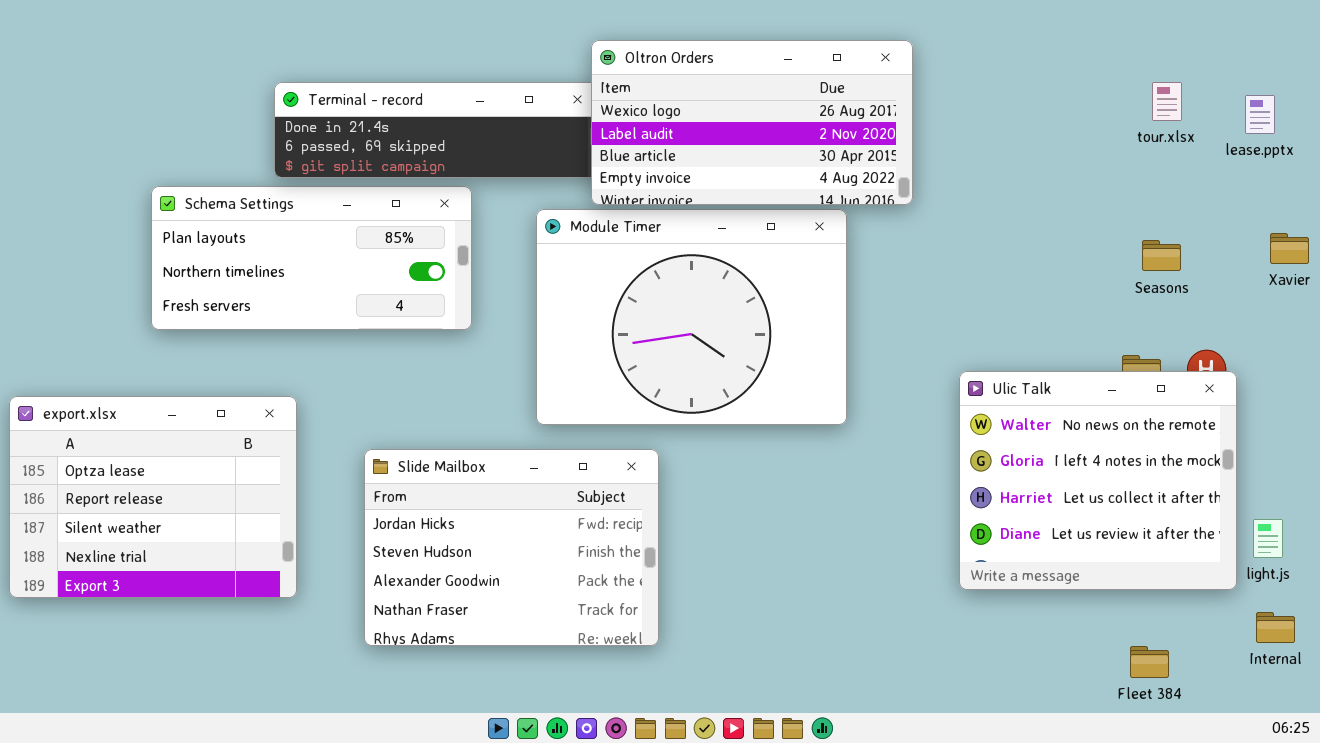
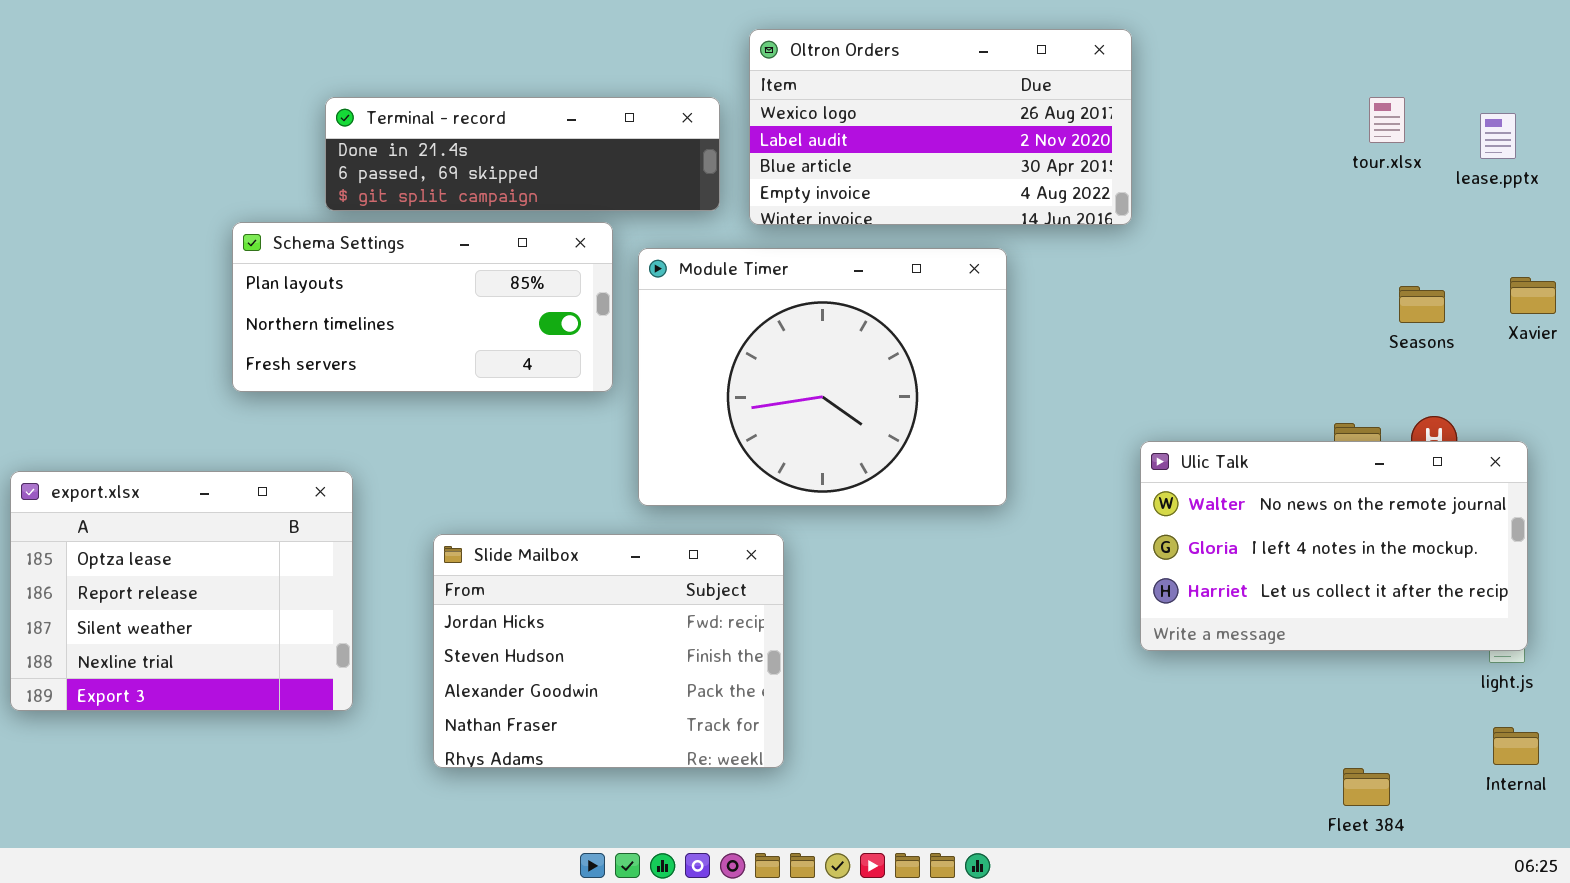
Oltron Orders: [591,40,913,205] -> [749,29,1132,225], moved
Schema Settings: [151,186,472,330] -> [232,222,613,392], moved
Seasons: [1142,240,1181,271] -> [1399,286,1445,323], moved
Ulic Talk: [959,371,1237,590] -> [1140,441,1528,651], resized

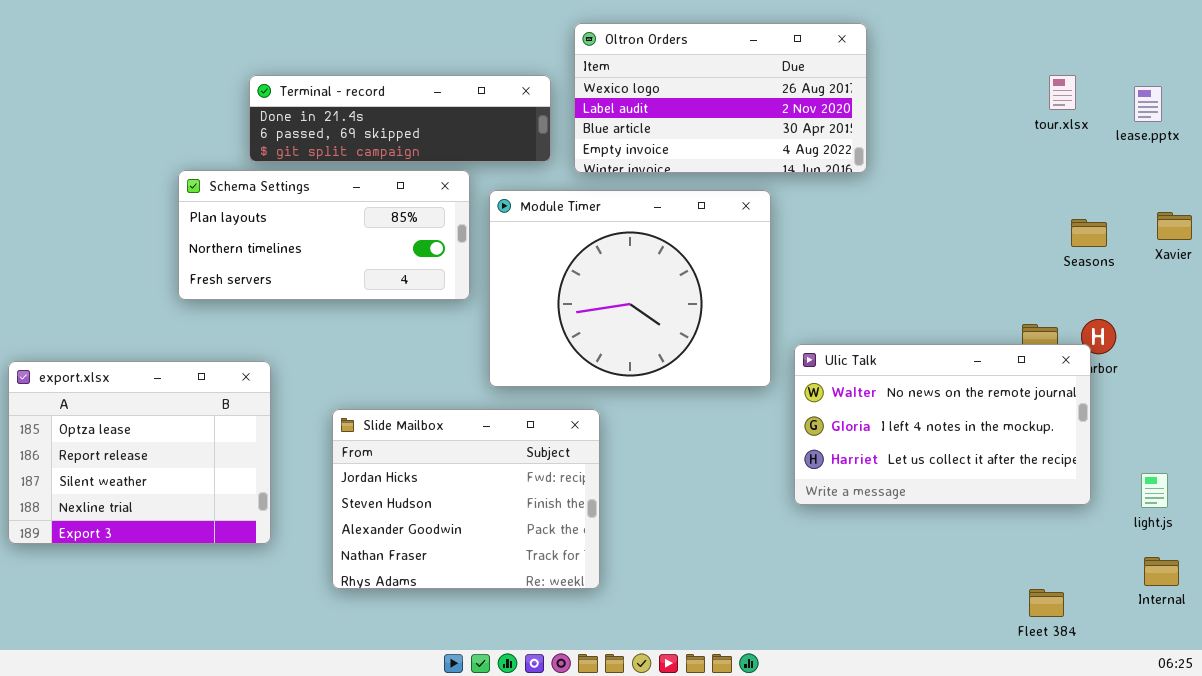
Ulic Talk: [1140,441,1528,651] -> [794,344,1091,505], moved

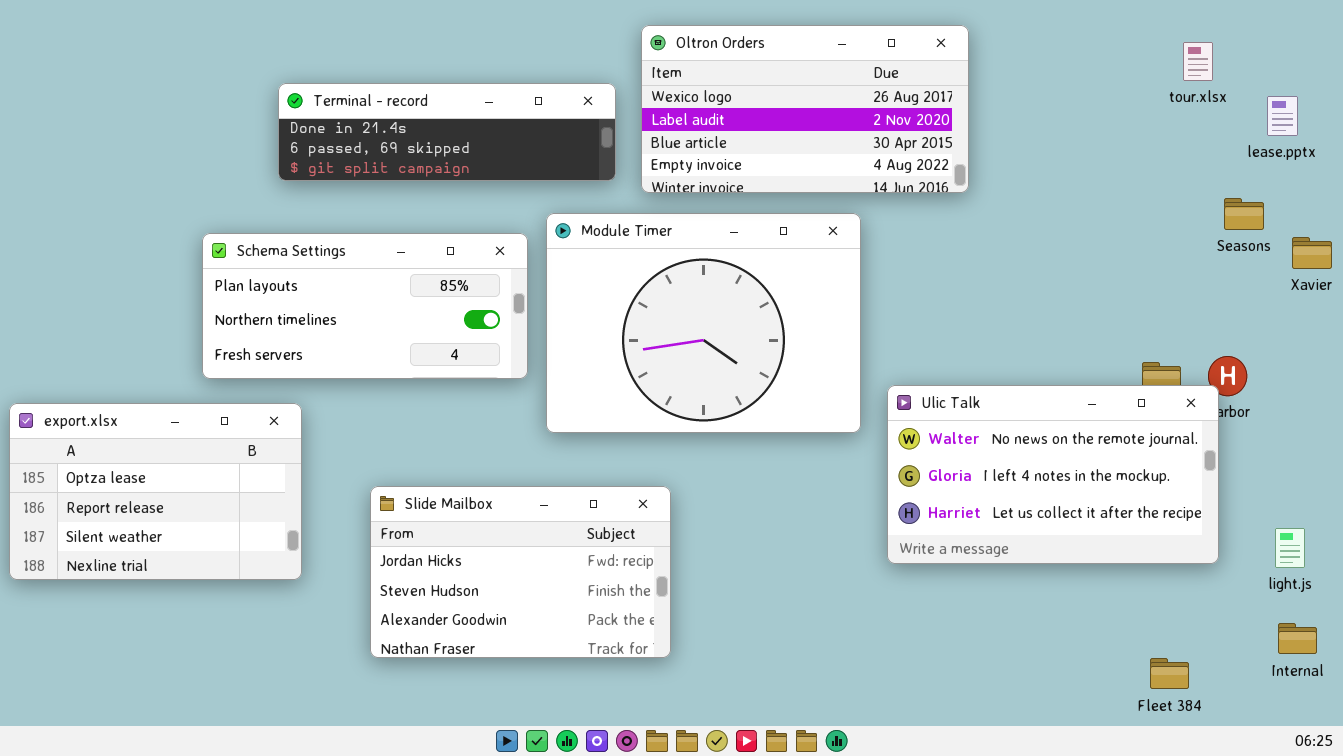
tour.xlsx: [1049,75,1076,110] -> [1183,42,1213,81], moved
Schema Settings: [178,170,470,300] -> [202,233,528,379], moved
Seasons: [1071,219,1107,247] -> [1224,198,1264,230], moved
export.xlsx: [8,361,271,544] -> [9,403,302,580], resized
Slide Mailbox: [332,409,600,589] -> [370,486,671,658], resized

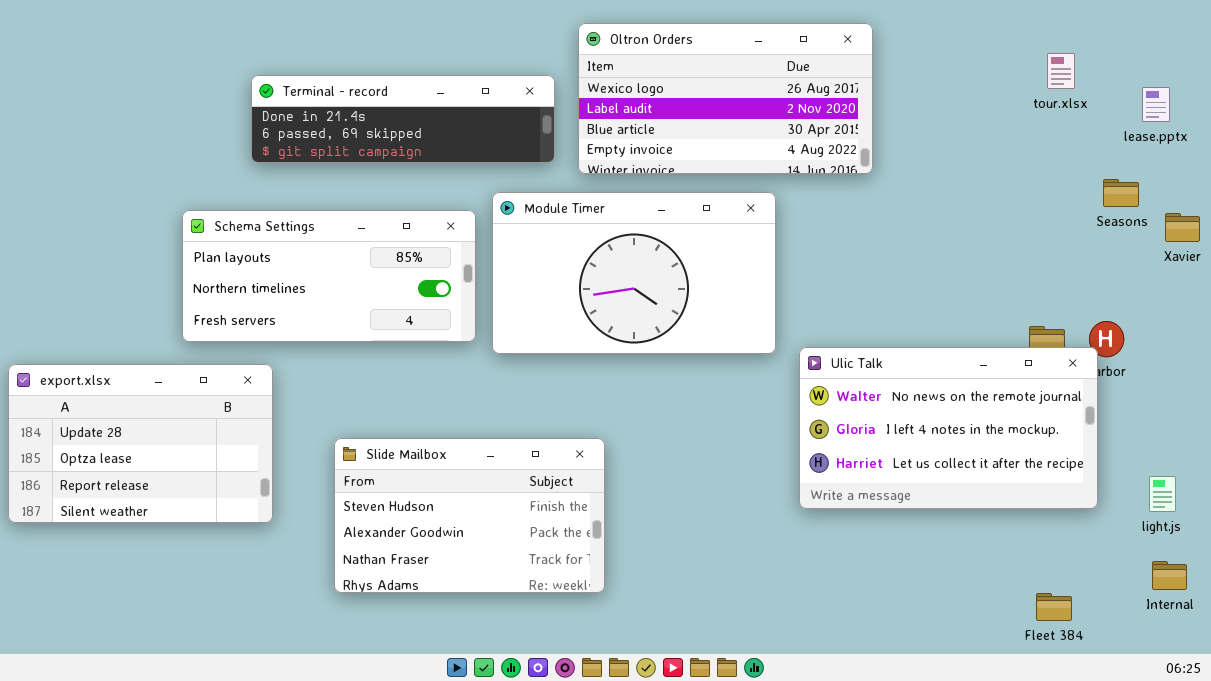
tour.xlsx: [1183,42,1213,81] -> [1047,53,1075,89], moved
Module Timer: [546,213,861,433] -> [492,192,776,354], resized
export.xlsx: [9,403,302,580] -> [8,364,273,523], scrolled up 1 row
Slide Mailbox: [370,486,671,658] -> [334,438,605,593], scrolled down 1 row

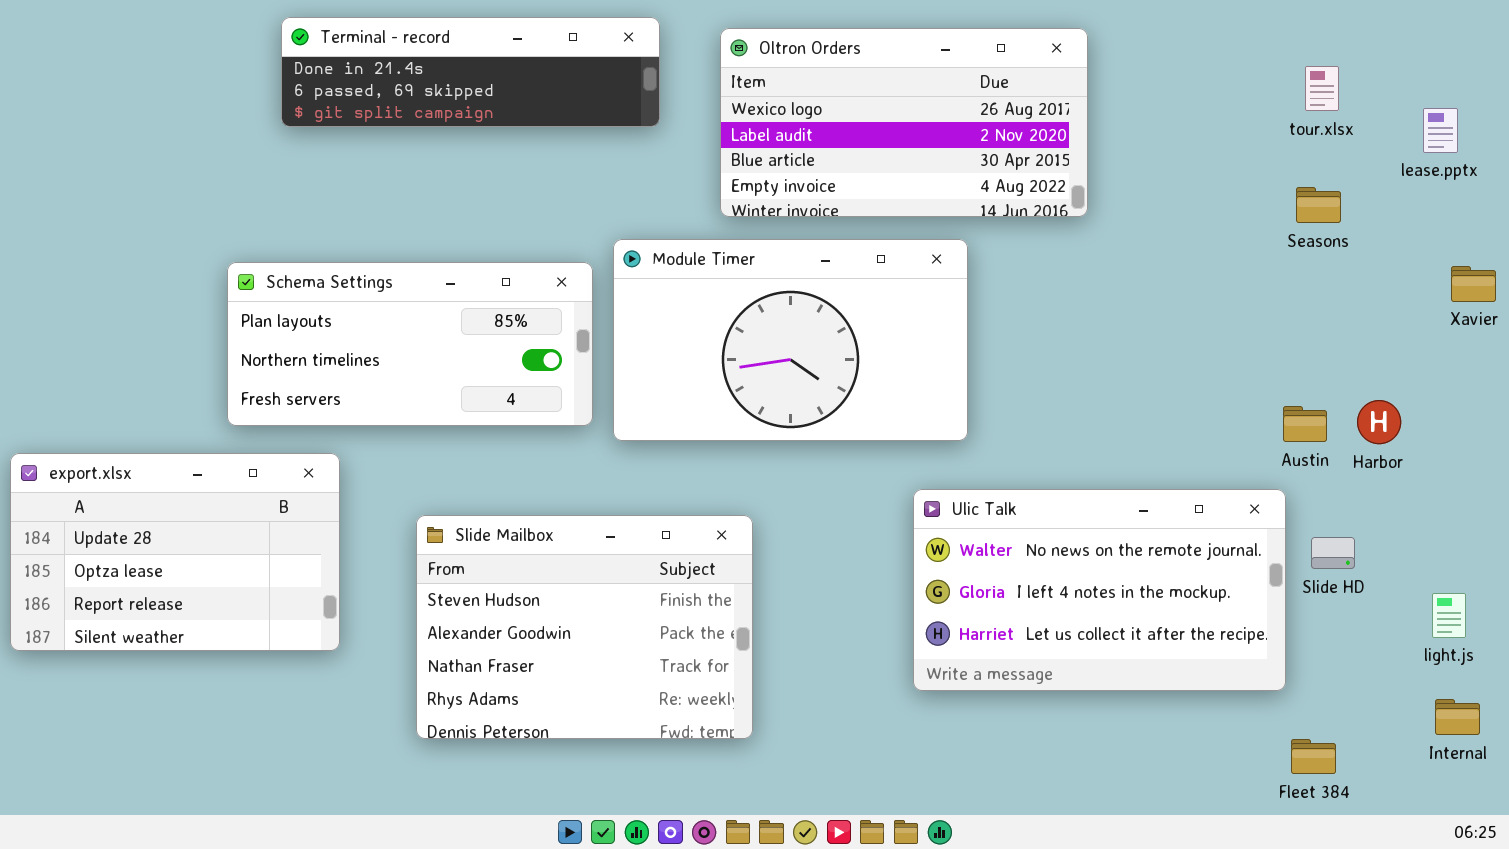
Terminal - record: [251,75,555,163] -> [281,17,660,127], moved
Seasons: [1103,179,1139,207] -> [1296,187,1341,223], moved
Ulic Talk: [799,347,1098,509] -> [913,489,1286,691], moved
Slide Mailbox: [334,438,605,593] -> [416,515,753,739], resized

